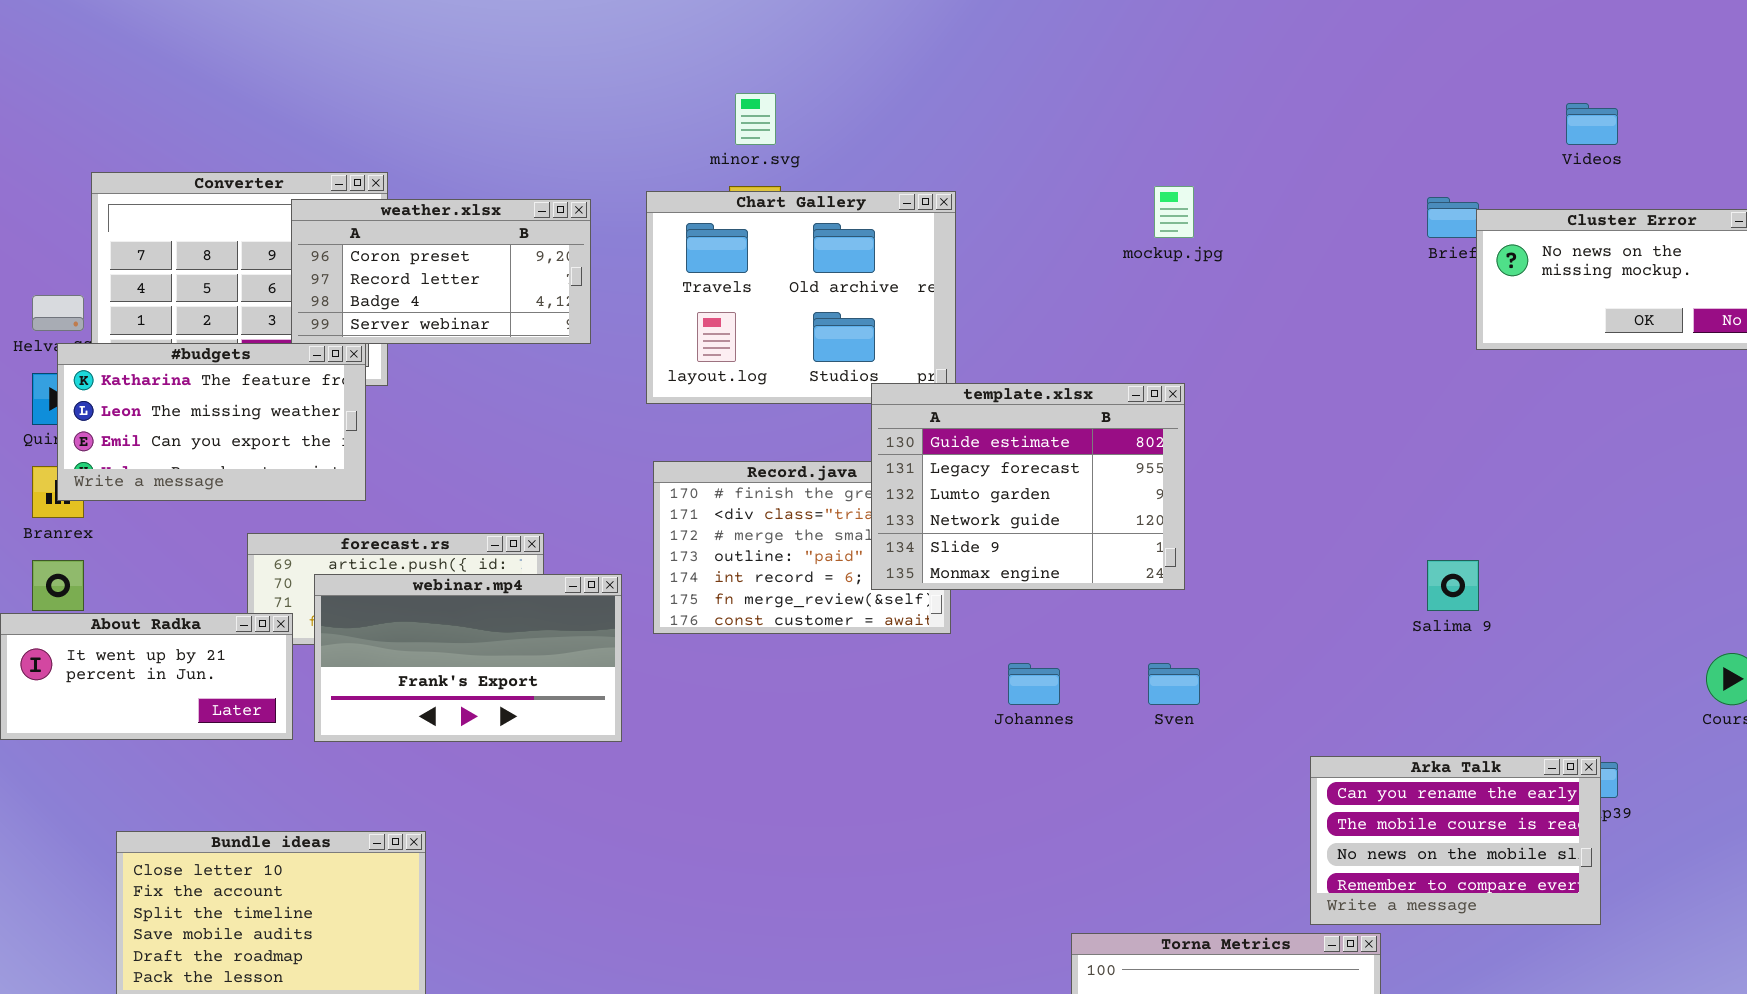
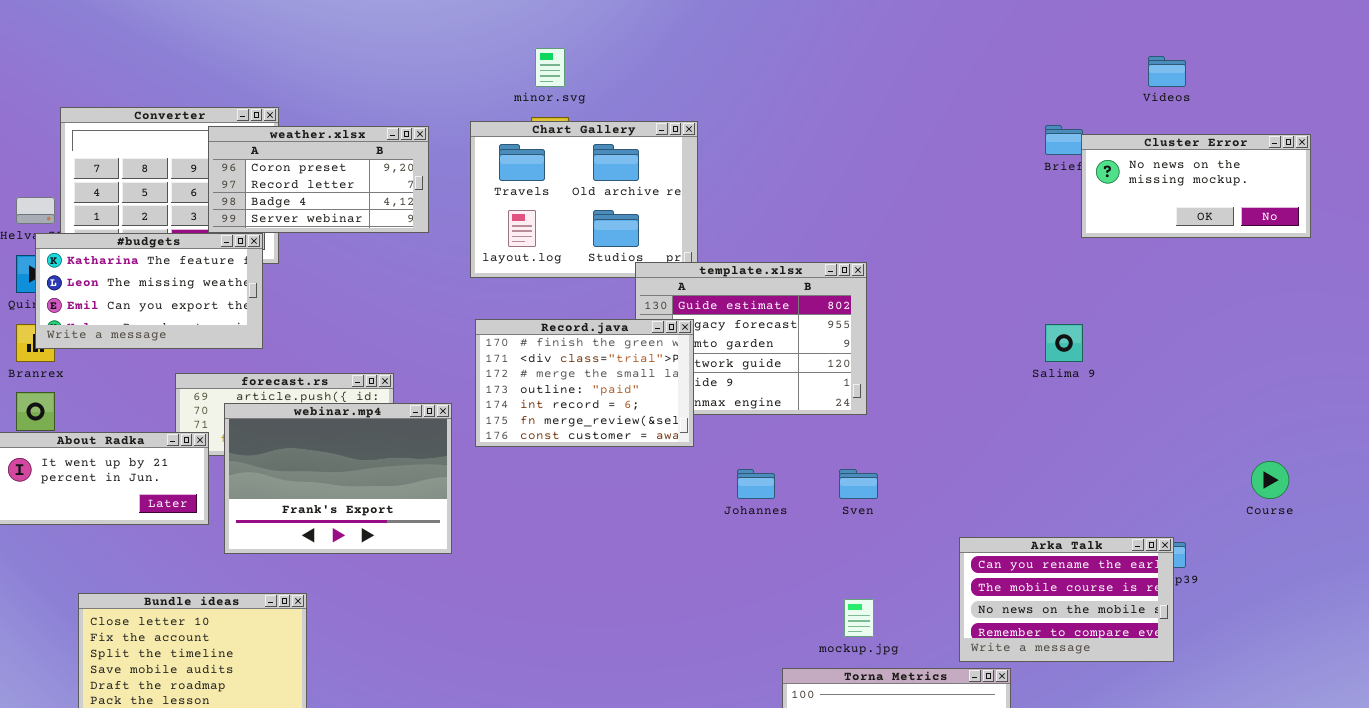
mockup.jpg: [1154,186,1194,238] -> [844,599,874,637], moved
Record.java: [653,461,951,634] -> [475,319,694,447], raised
Salima 9: [1427,560,1479,611] -> [1045,324,1083,362], moved
webinar.mp4: [314,574,622,742] -> [224,403,452,554], resized

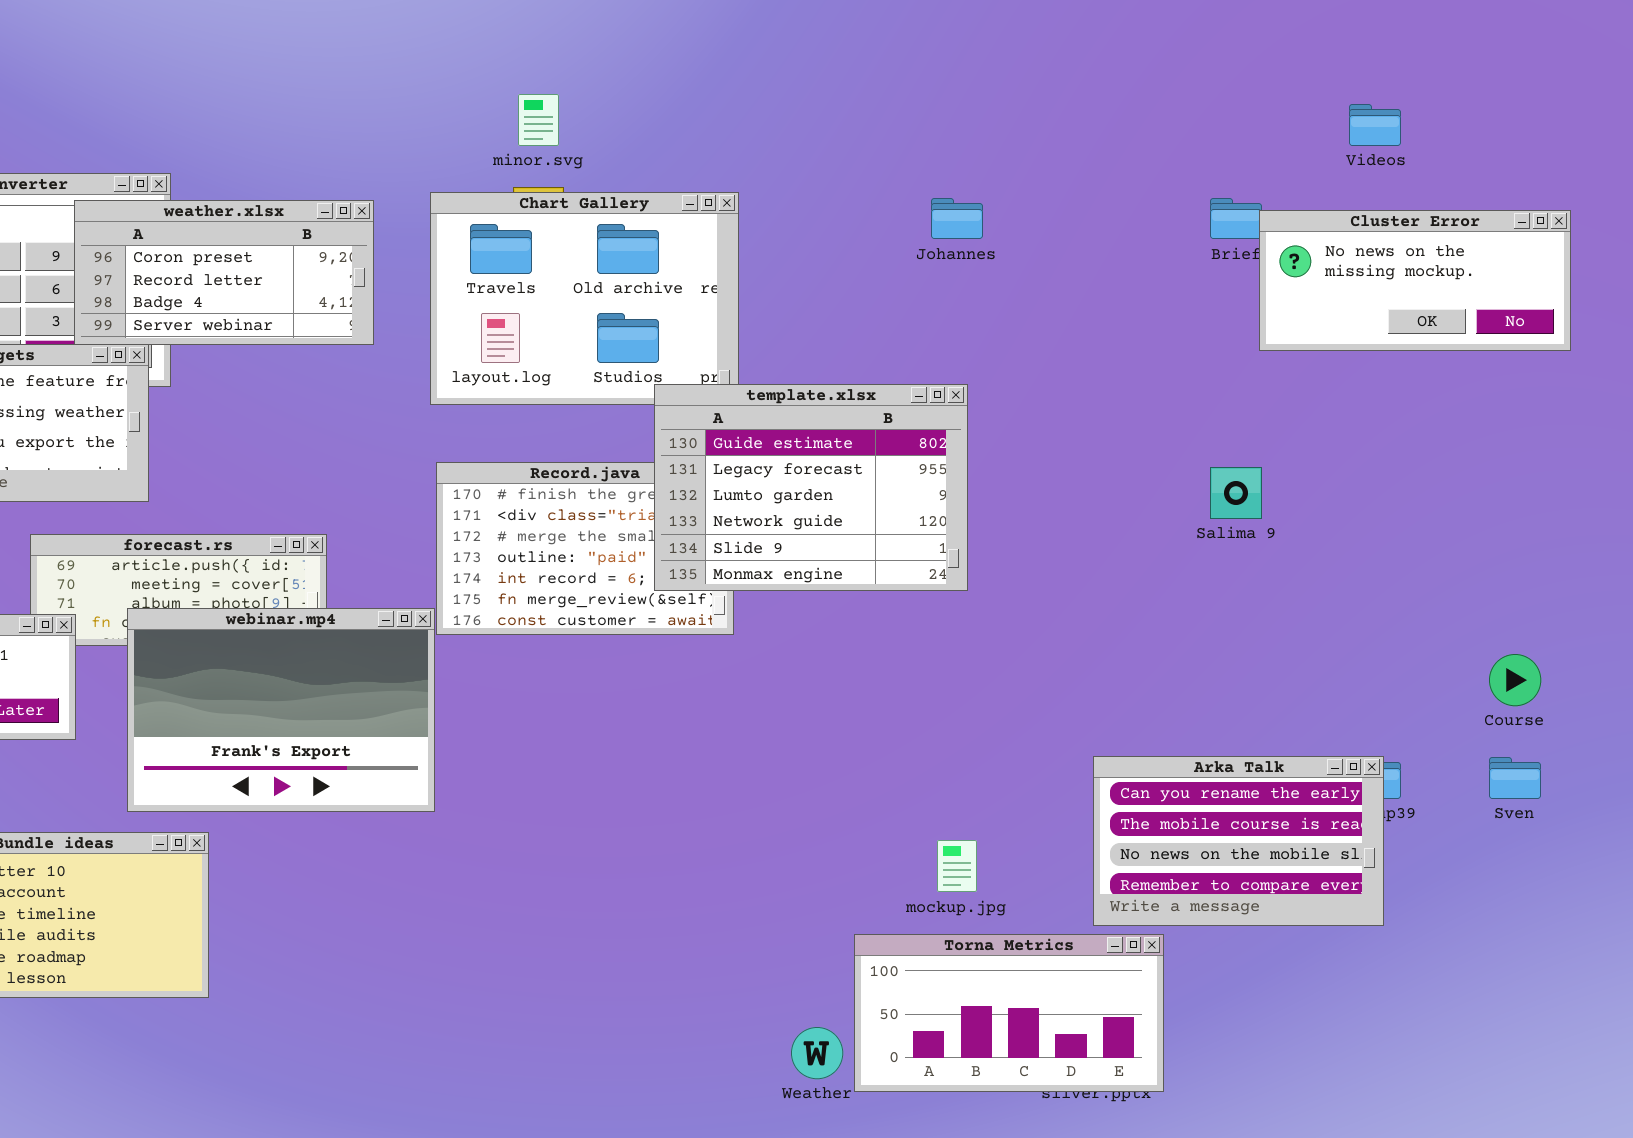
template.xlsx: [635,262,867,415] -> [654,384,968,591], raised
webinar.mp4: [224,403,452,554] -> [127,608,435,812], moved
Johannes: [737,469,775,499] -> [931,198,983,239], moved
Sven: [839,469,878,499] -> [1489,757,1541,799], moved

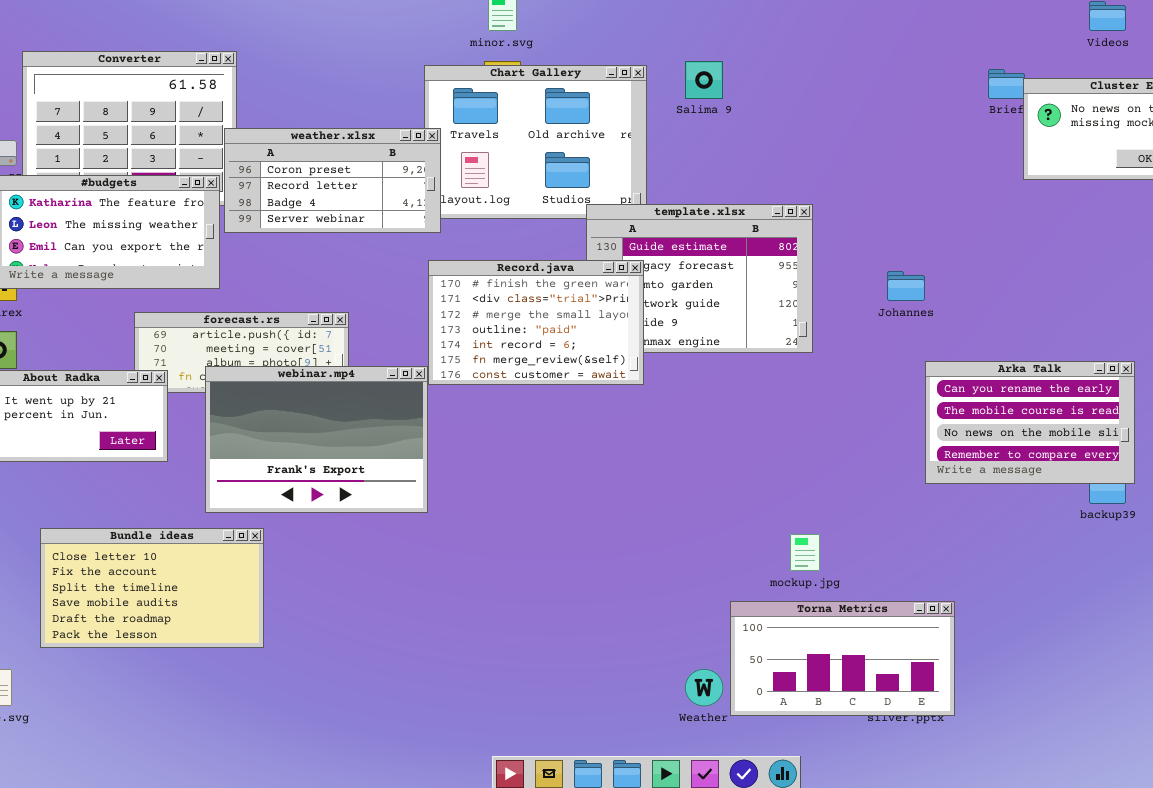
Johannes: [931,198,983,239] -> [887,271,925,301], moved
weather.xlsx: [74,200,374,345] -> [224,128,441,233], moved
Record.java: [436,462,734,635] -> [428,260,644,385], raised
Salima 9: [1210,467,1262,519] -> [685,61,723,99], moved
Arka Talk: [1093,756,1384,926] -> [925,361,1135,484], moved

